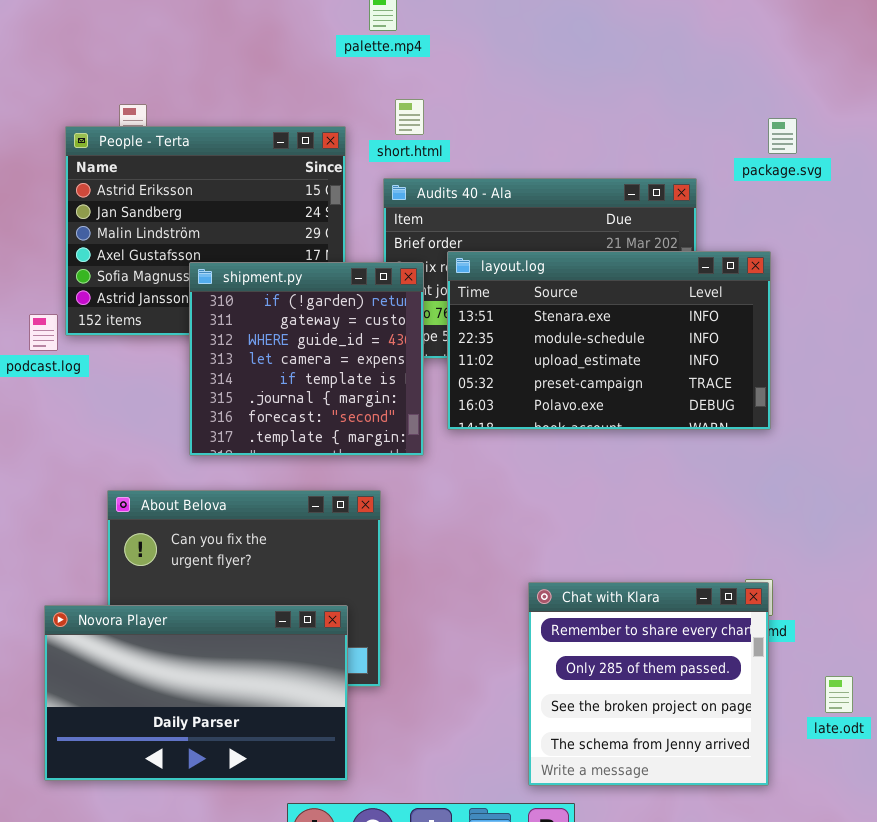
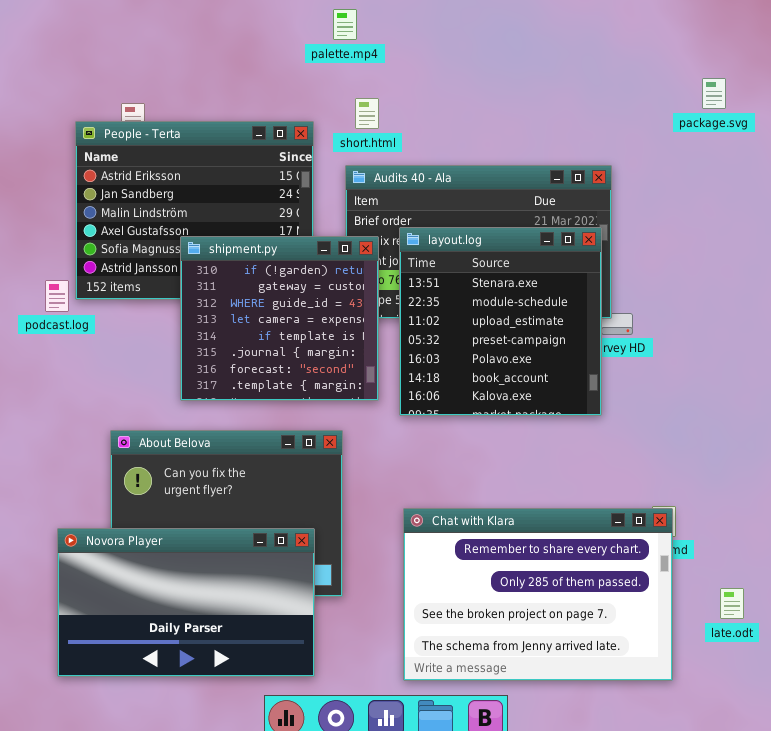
package.svg: [768,118,797,154] -> [702,78,726,109], moved
layout.log: [447,251,771,430] -> [399,227,602,416], resized
Chat with Klara: [528,582,769,786] -> [403,508,673,681], resized

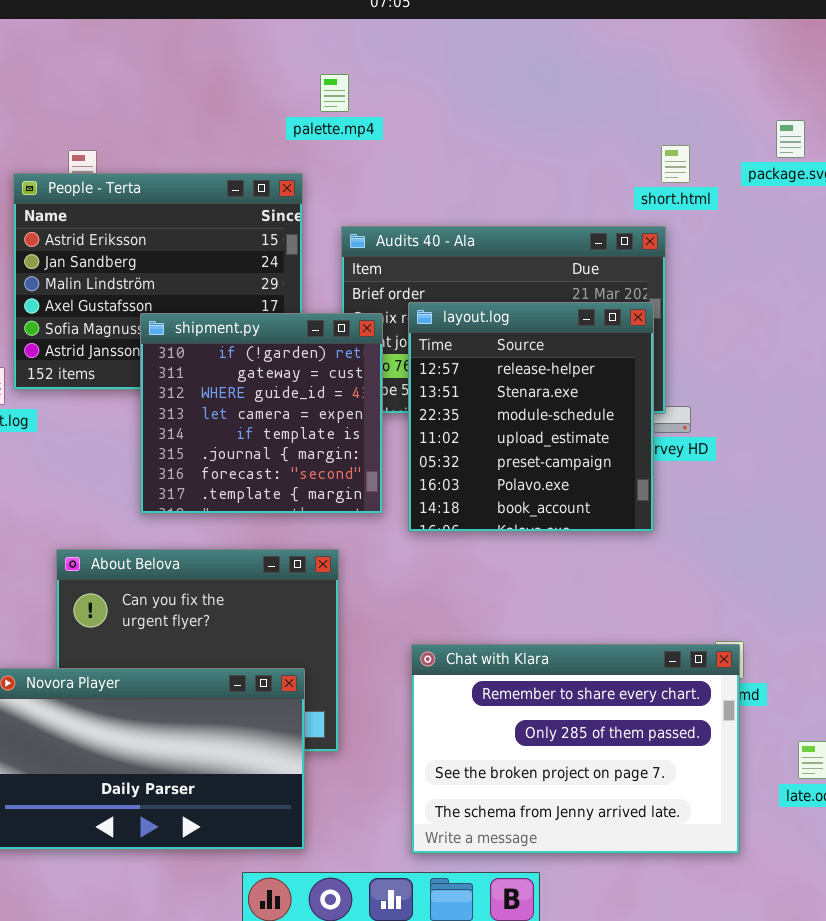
palette.mp4: [333,9,357,40] -> [320,74,349,112], moved
short.html: [355,98,379,129] -> [661,145,690,183], moved
layout.log: [399,227,602,416] -> [408,302,654,532], scrolled up 1 row

